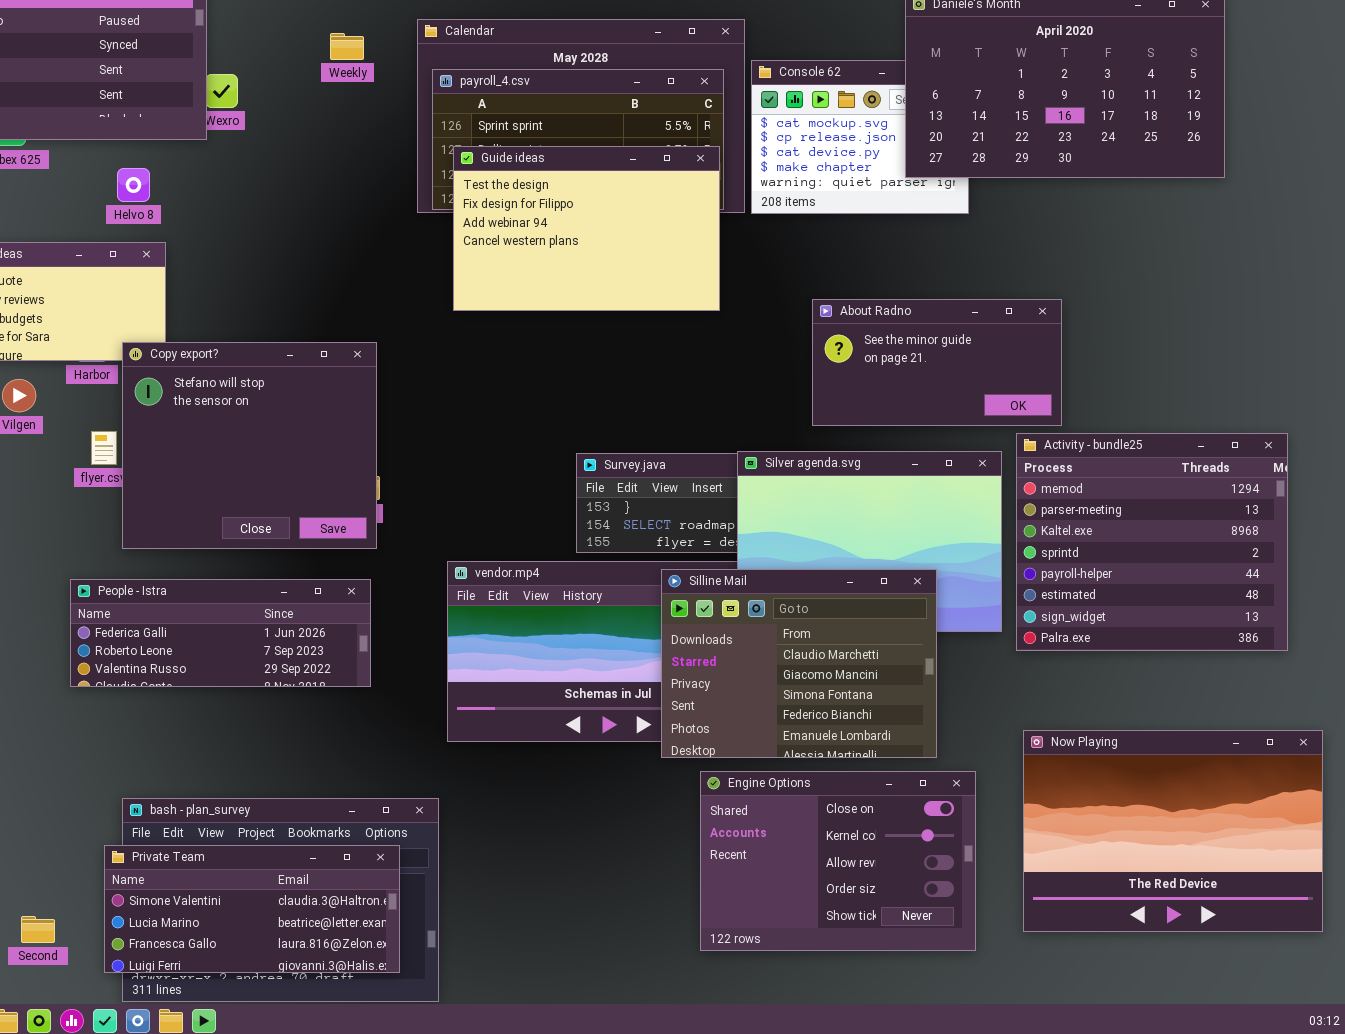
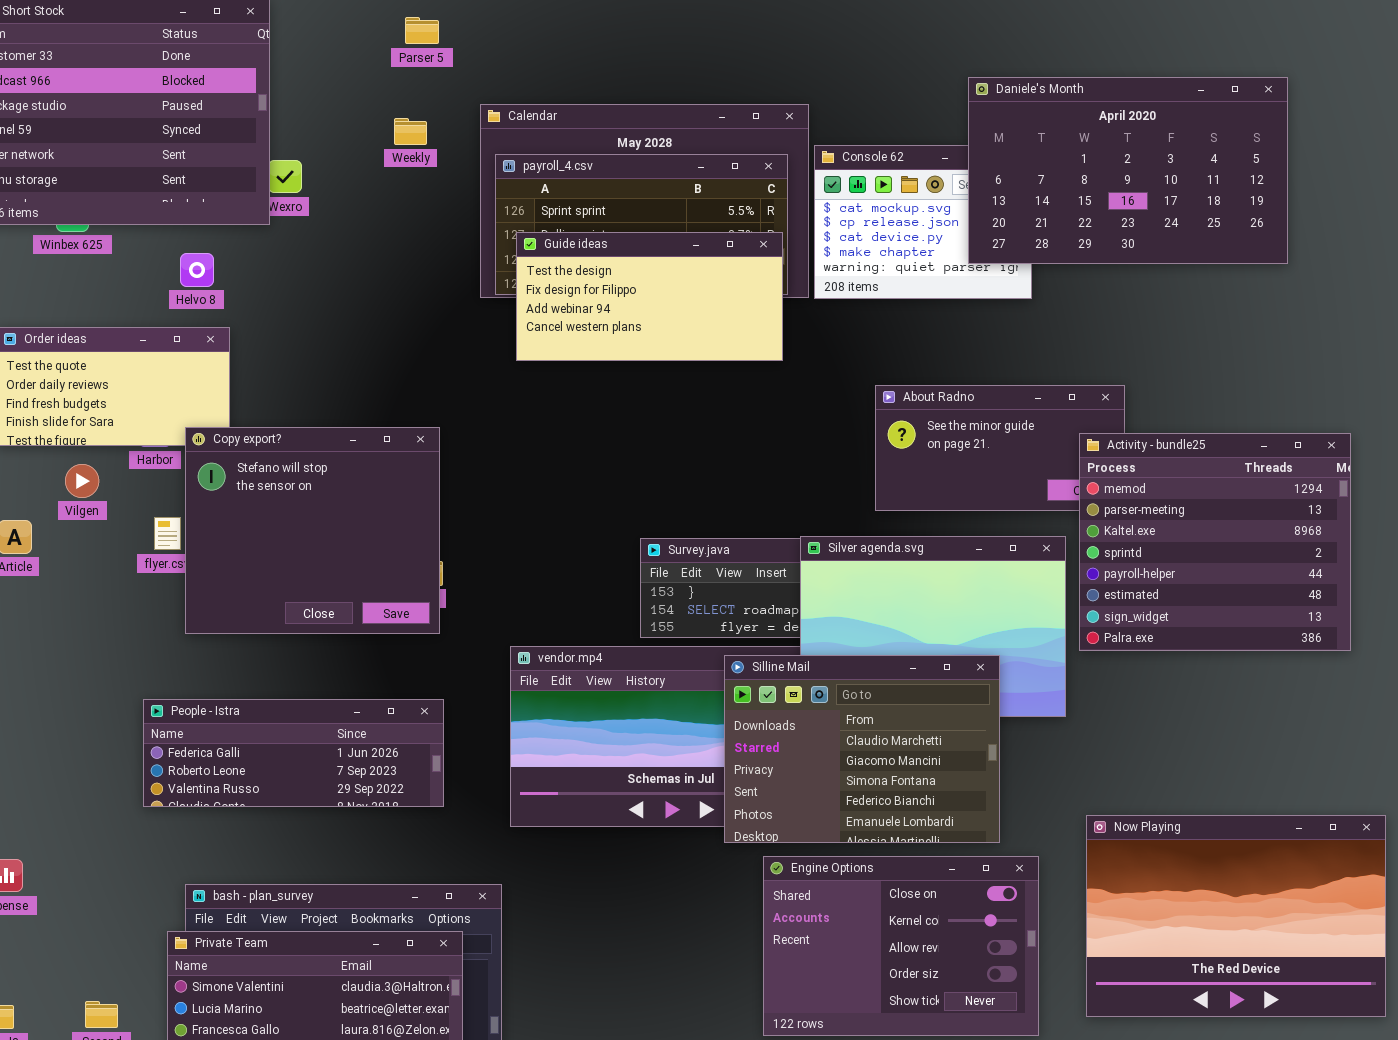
Guide ideas: [453,146,720,311] -> [516,232,783,361], resized
Activity - bundle25: [1016,433,1288,651] -> [1079,433,1351,651], moved
People - Istra: [70,579,371,687] -> [143,699,444,807], moved

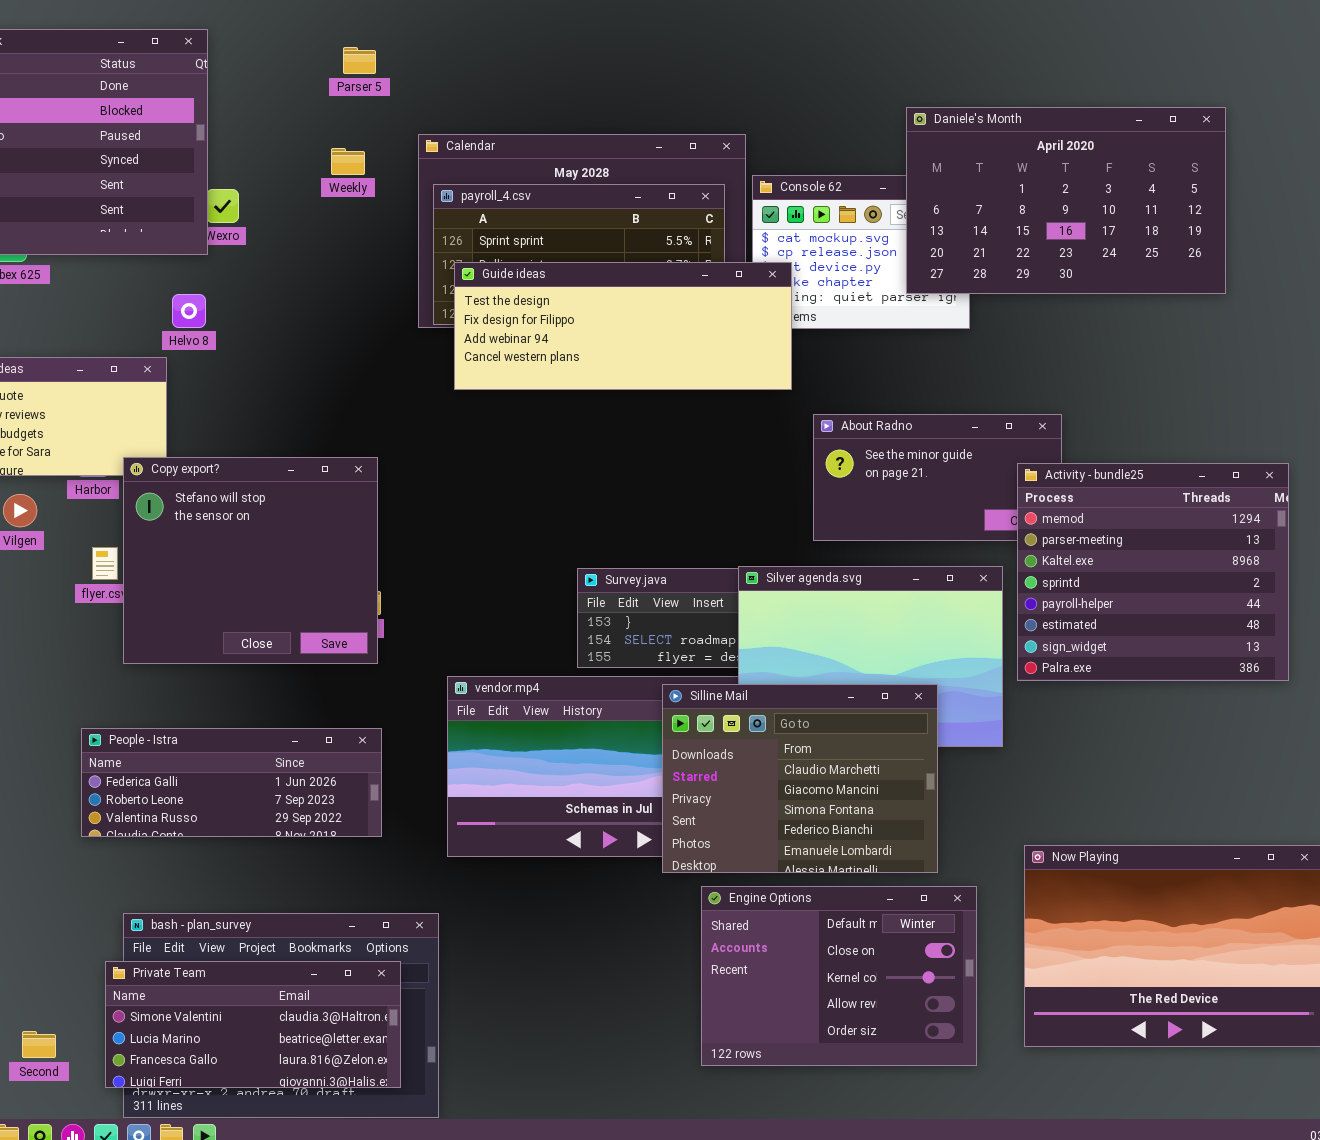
Guide ideas: [516,232,783,361] -> [454,262,792,390], resized
Helvo 8: [180,253,214,287] -> [172,294,206,328], moved
Engine Options: [763,856,1039,1036] -> [701,886,977,1066], scrolled up 1 row

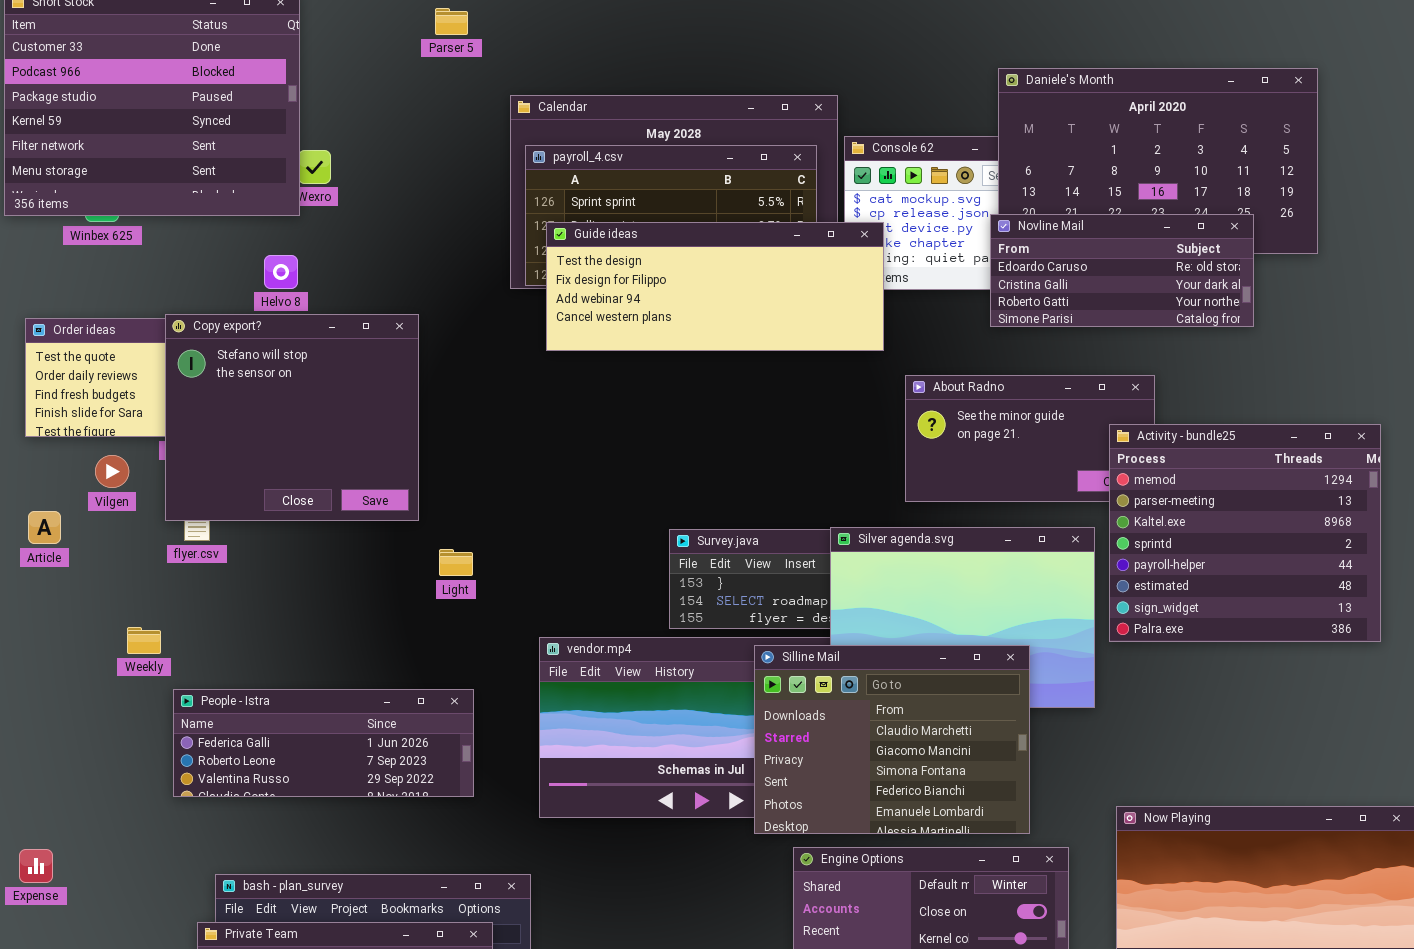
Weekly: [331,148,365,175] -> [127,627,161,654], moved
Novline Mail: none -> [990,214,1254,327], opened
Copy export?: [123,457,378,664] -> [165,314,419,521], moved

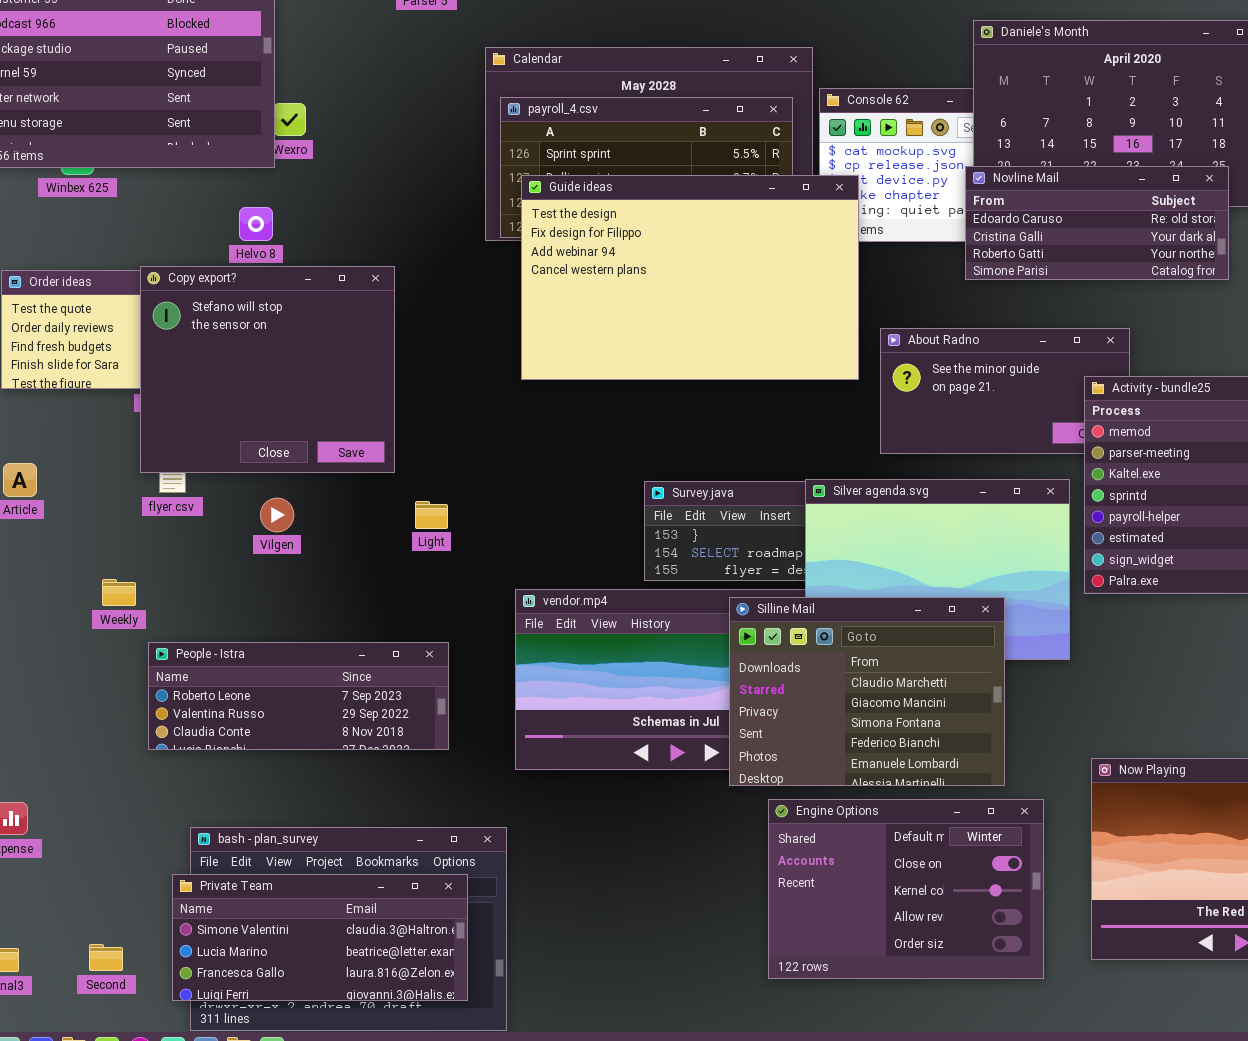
Guide ideas: [546,222,884,351] -> [521,175,859,380], resized
Vilgen: [95,455,129,488] -> [260,498,294,532], moved
People - Istra: [173,689,474,797] -> [148,642,449,750], scrolled down 1 row

